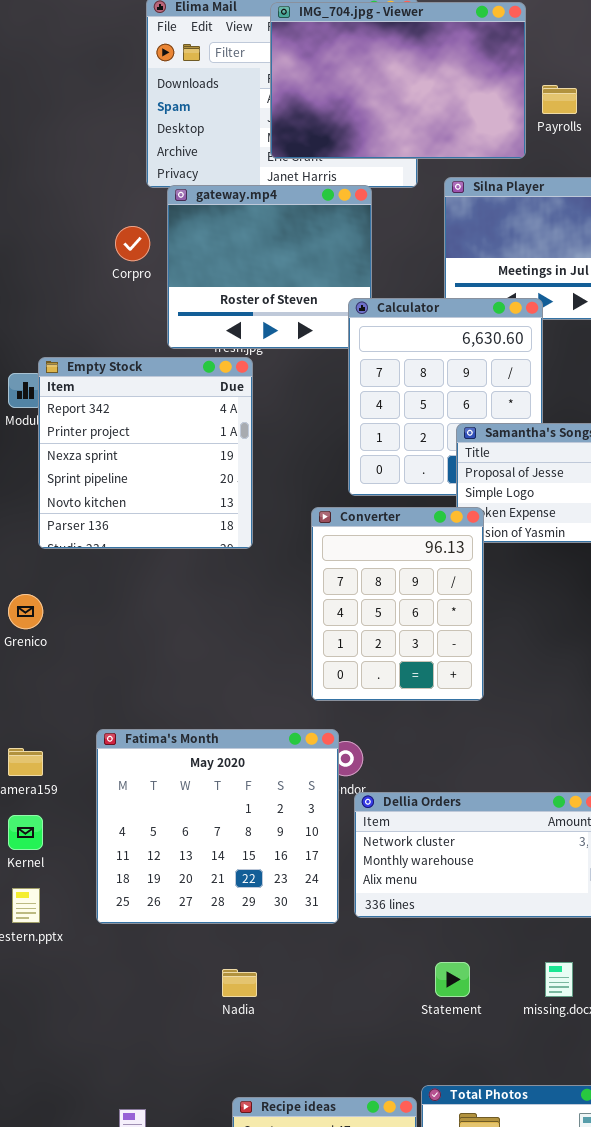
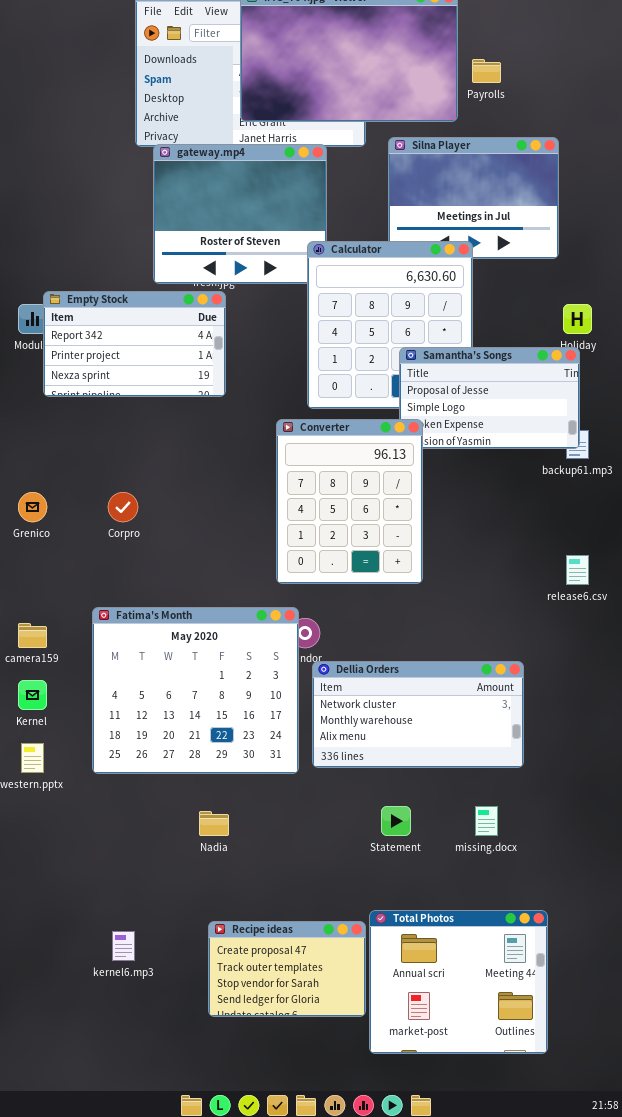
Corpro: [115,226,150,261] -> [108,492,138,522], moved
Empty Stock: [38,357,253,549] -> [43,291,226,397], resized

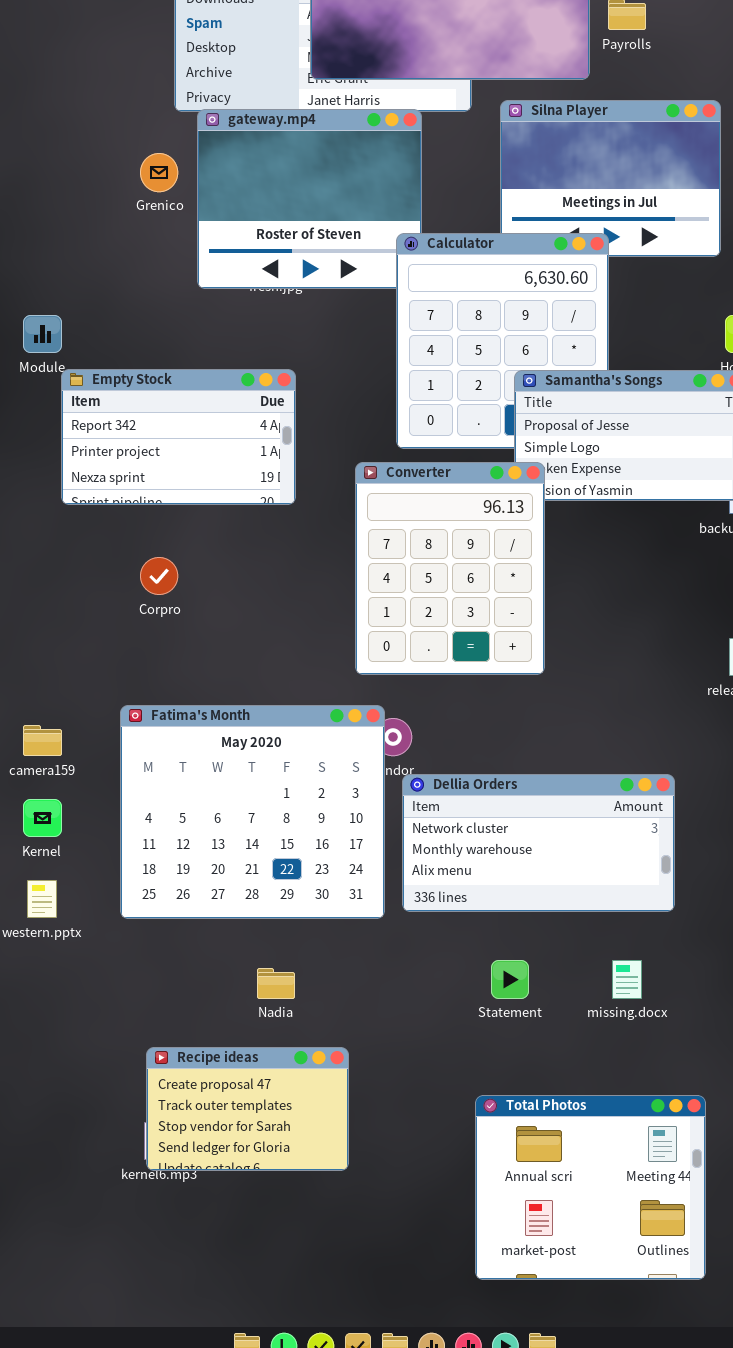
Empty Stock: [43,291,226,397] -> [61,369,296,505], moved
Grenico: [18,492,47,522] -> [140,153,178,192], moved
Recipe ideas: [208,921,366,1017] -> [146,1047,349,1171], moved

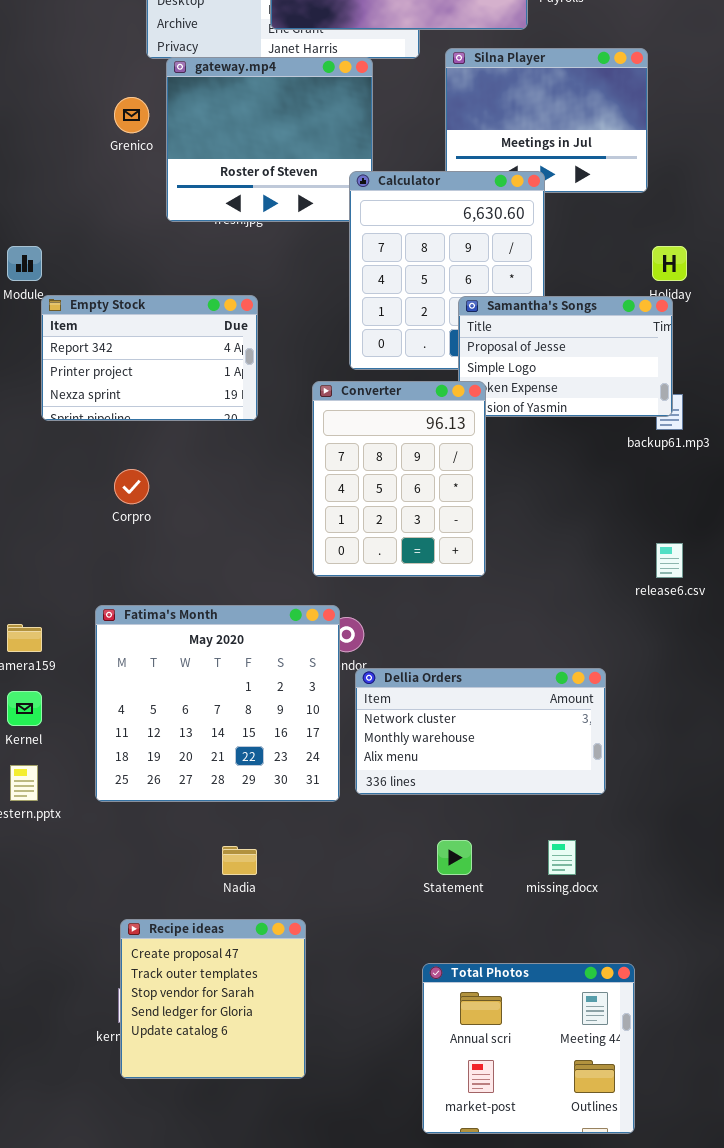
Recipe ideas: [146,1047,349,1171] -> [120,919,306,1079], resized

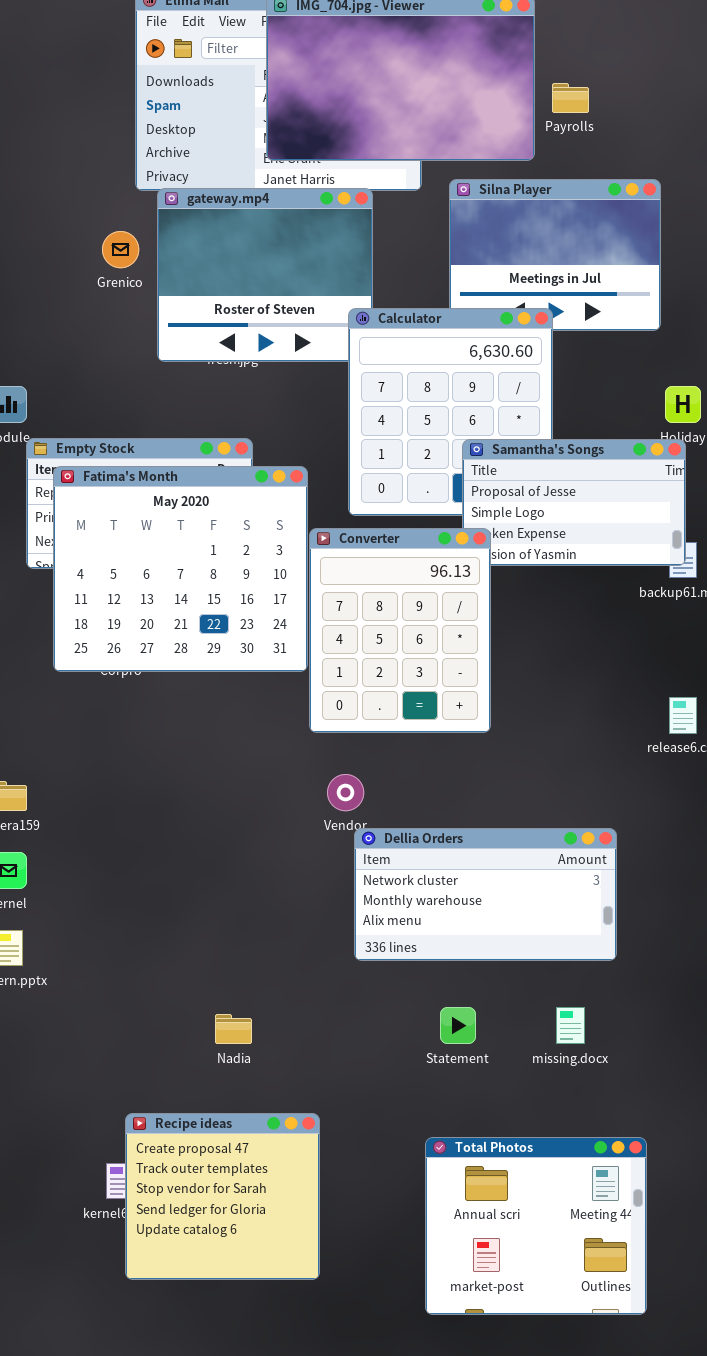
Fatima's Month: [95,605,340,802] -> [53,466,308,672], moved
Recipe ideas: [120,919,306,1079] -> [125,1113,320,1280], moved

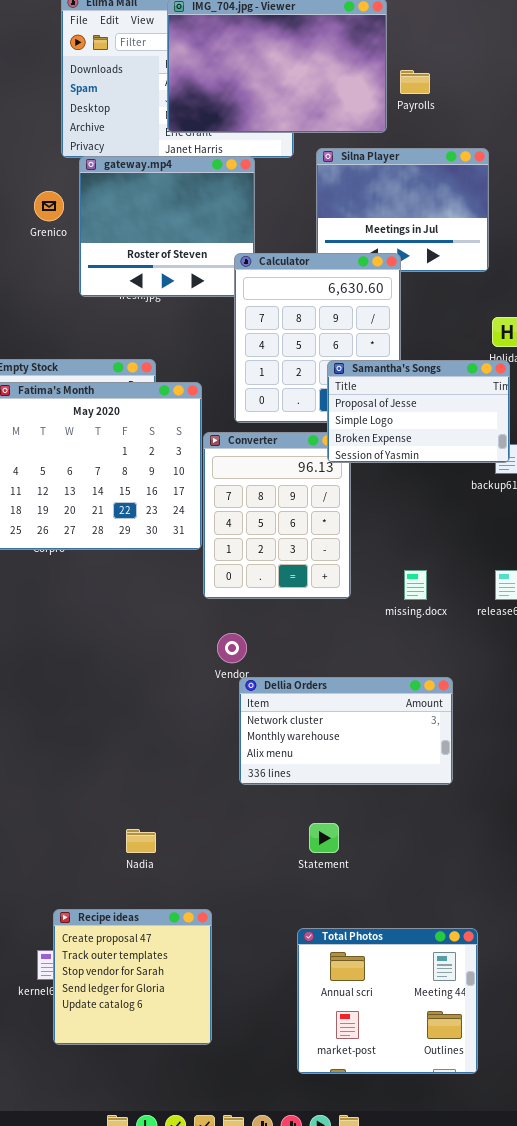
Samantha's Songs: [462,439,686,566] -> [327,360,510,463], raised
missing.docx: [556,1007,585,1044] -> [404,570,427,600], moved

